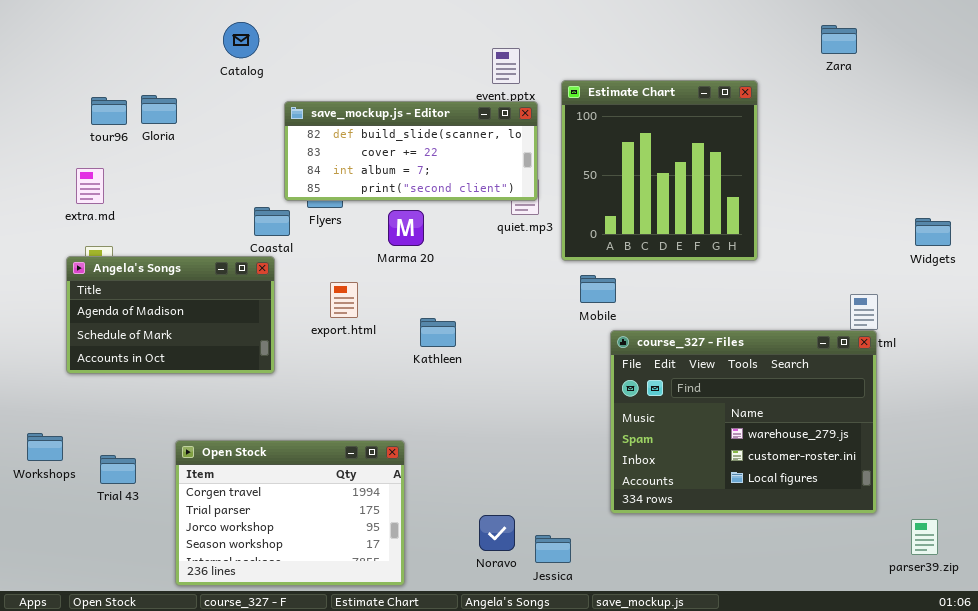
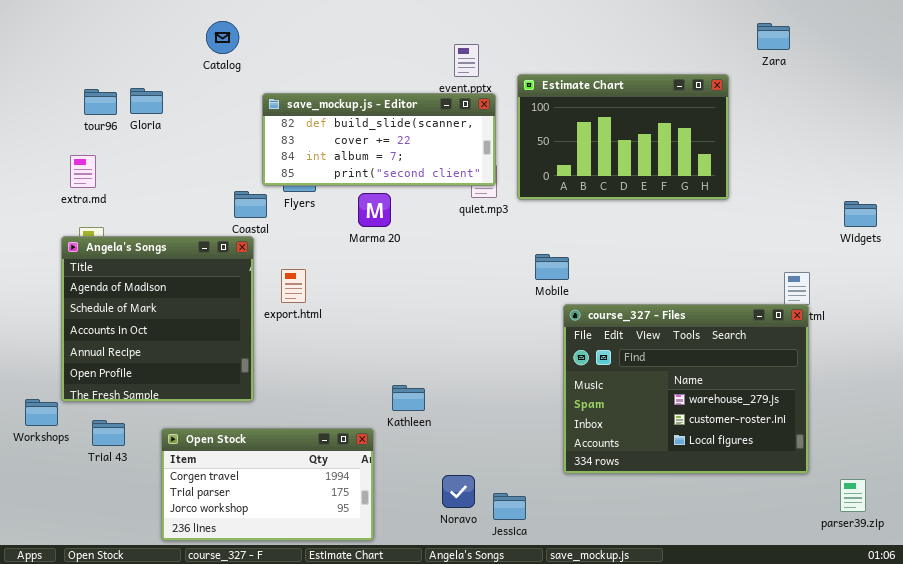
Estimate Chart: [561,80,758,261] -> [517,74,729,200], resized
Angela's Songs: [66,256,275,374] -> [61,236,254,402], resized
export.html: [330,282,358,318] -> [281,269,306,303], moved
Kathleen: [420,318,456,347] -> [392,385,425,411], moved
Open Stock: [175,440,405,586] -> [161,428,374,541], resized

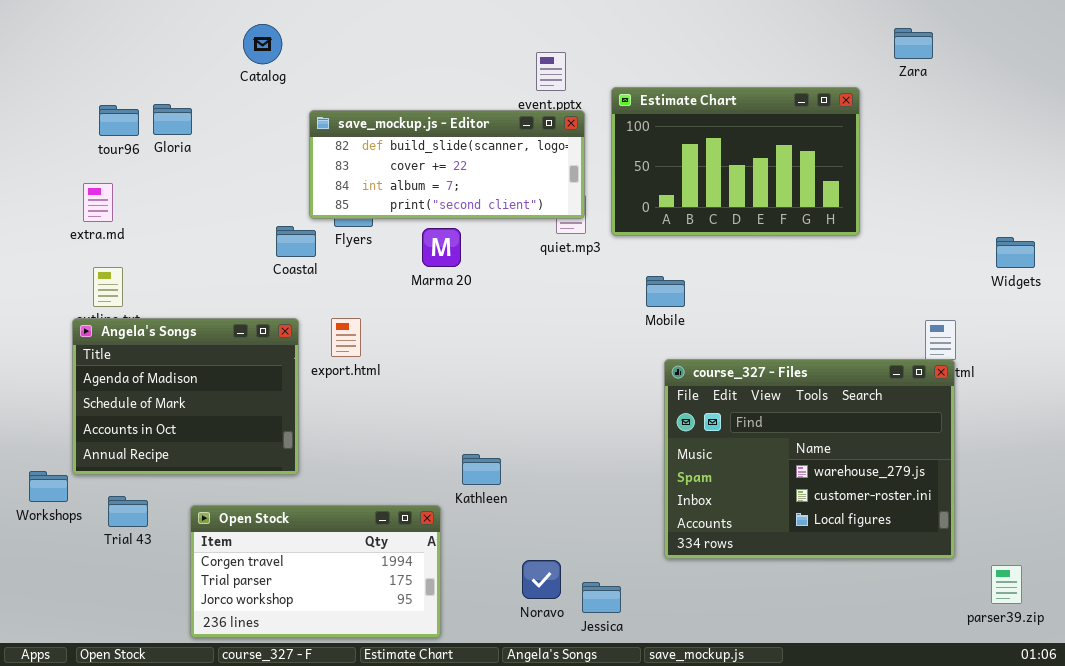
Angela's Songs: [61,236,254,402] -> [72,318,299,475], resized
Mobile: [535,254,569,280] -> [646,276,685,307], moved

